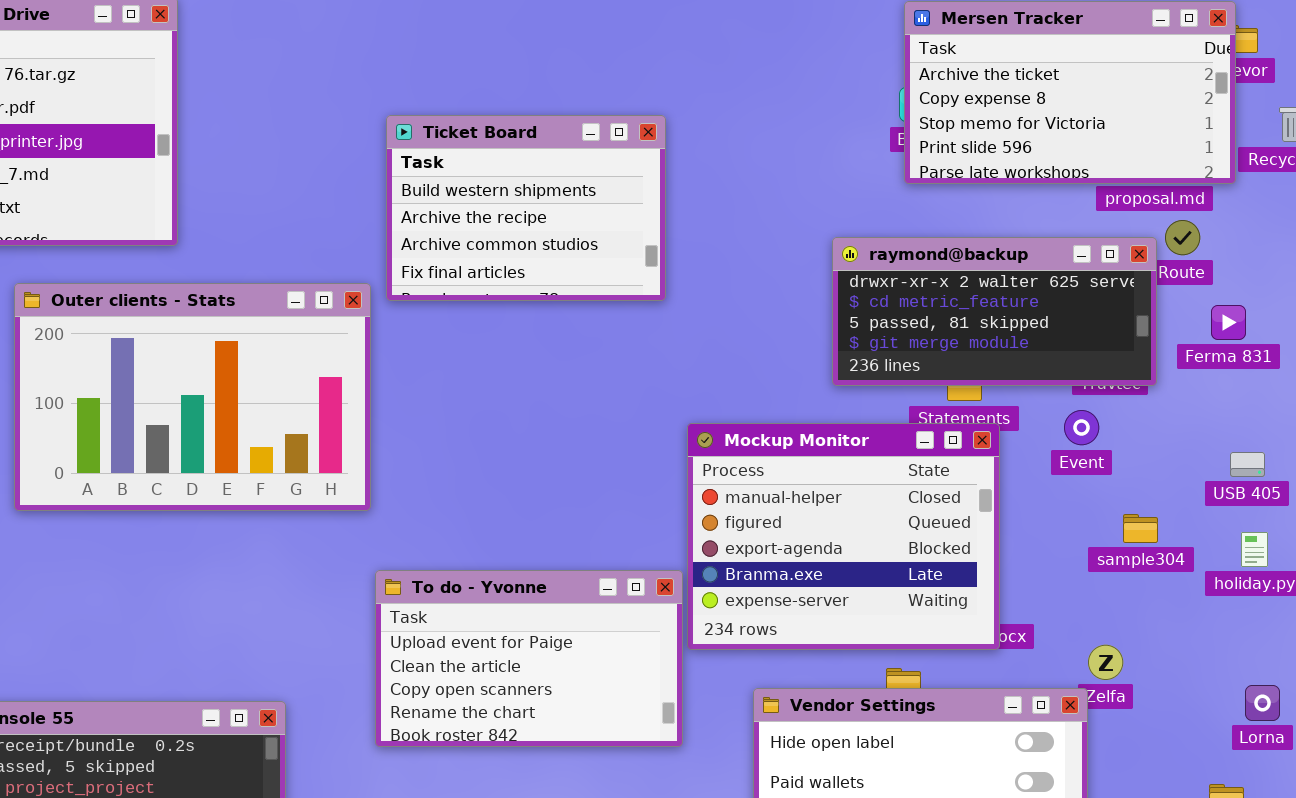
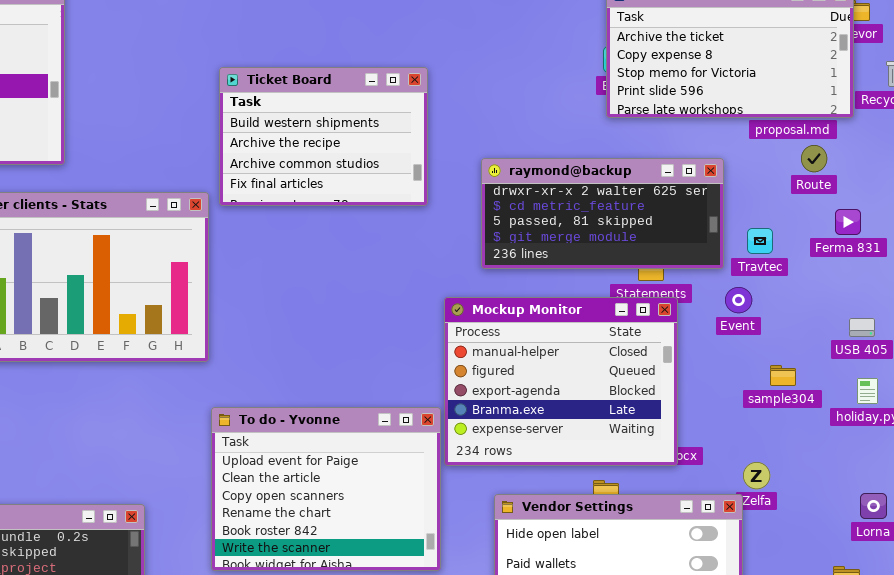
raymond@backup: [832,237,1157,386] -> [481,158,724,269], moved
To do - Yvonne: [375,570,683,747] -> [211,407,441,571], resized

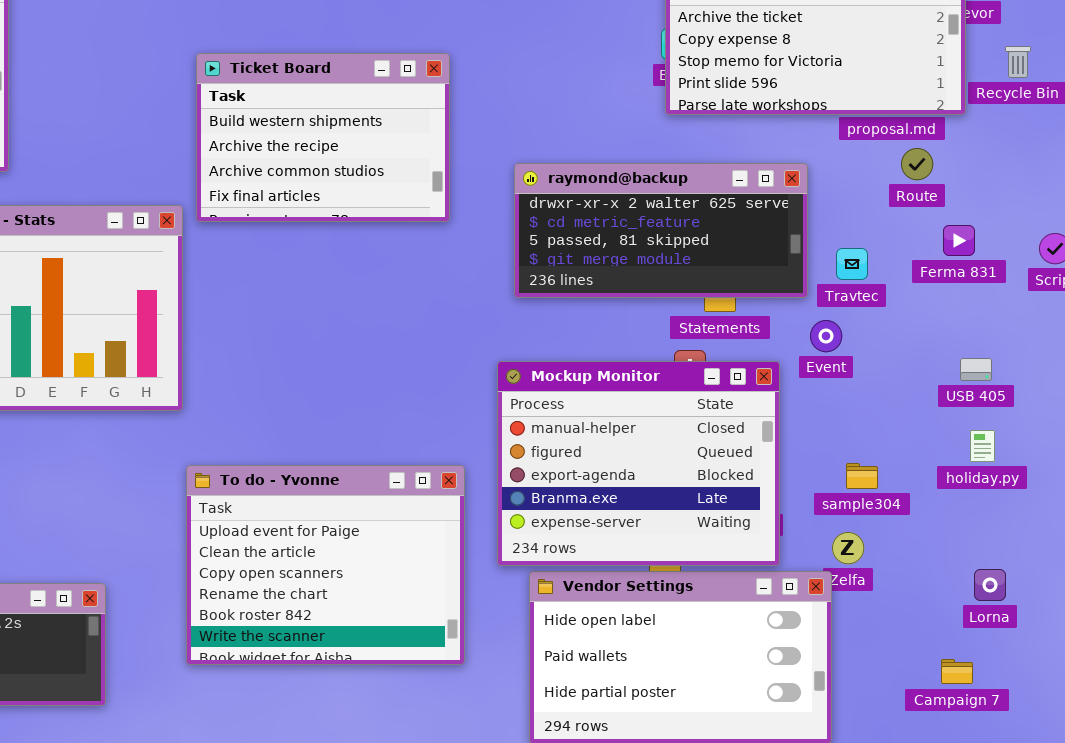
Mockup Monitor: [444,297,678,466] -> [497,361,780,566], moved
sample304: [770,365,796,386] -> [846,463,878,489], moved

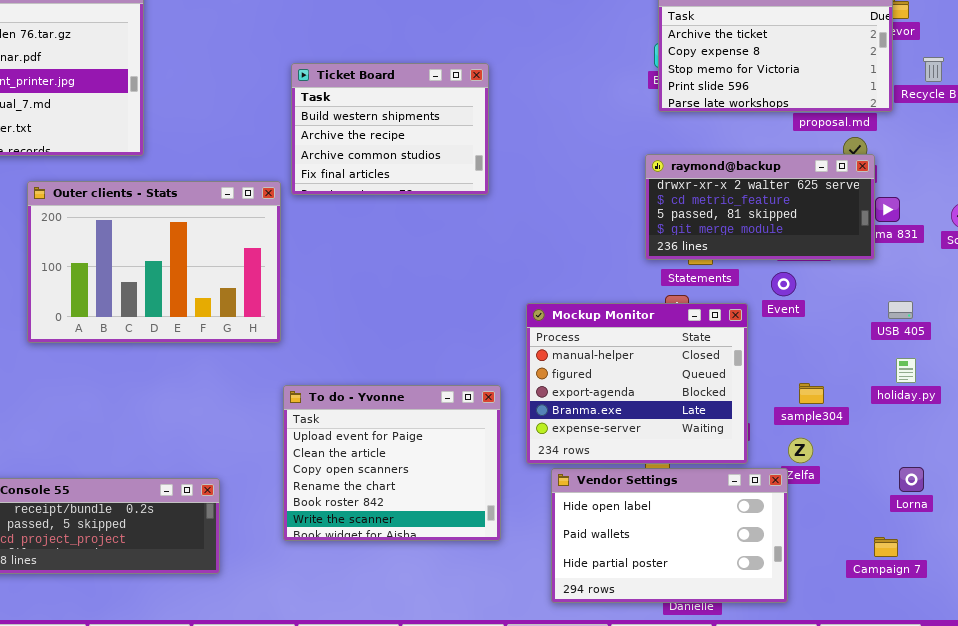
raymond@backup: [514,163,808,298] -> [645,154,875,260], moved

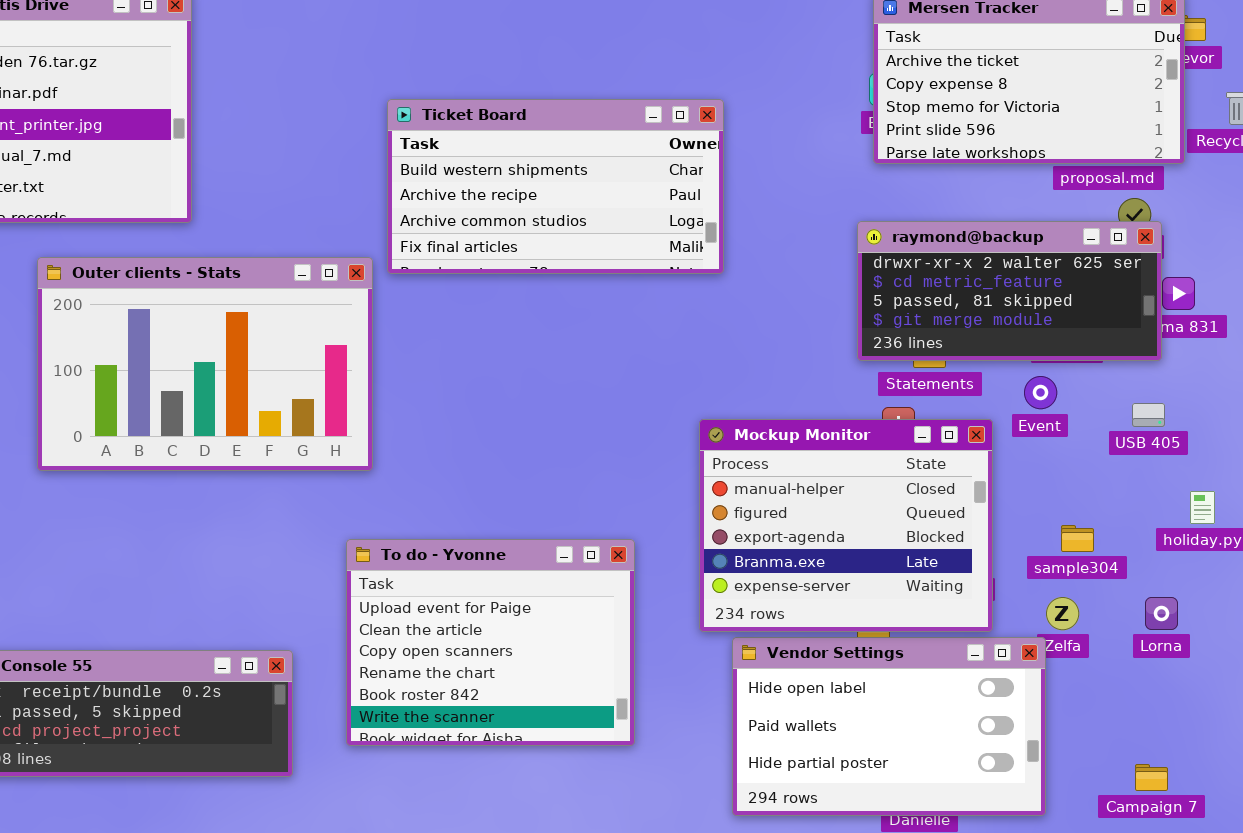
Ticket Board: [291,63,489,195] -> [387,99,724,274], resized
USB 405: [888,301,913,319] -> [1132,403,1165,427], moved
To do - Yvonne: [283,385,501,541] -> [346,539,635,746], moved
Lorna: [899,467,924,492] -> [1145,597,1178,630], moved
Campaign 7: [874,537,898,557] -> [1135,764,1168,791], moved

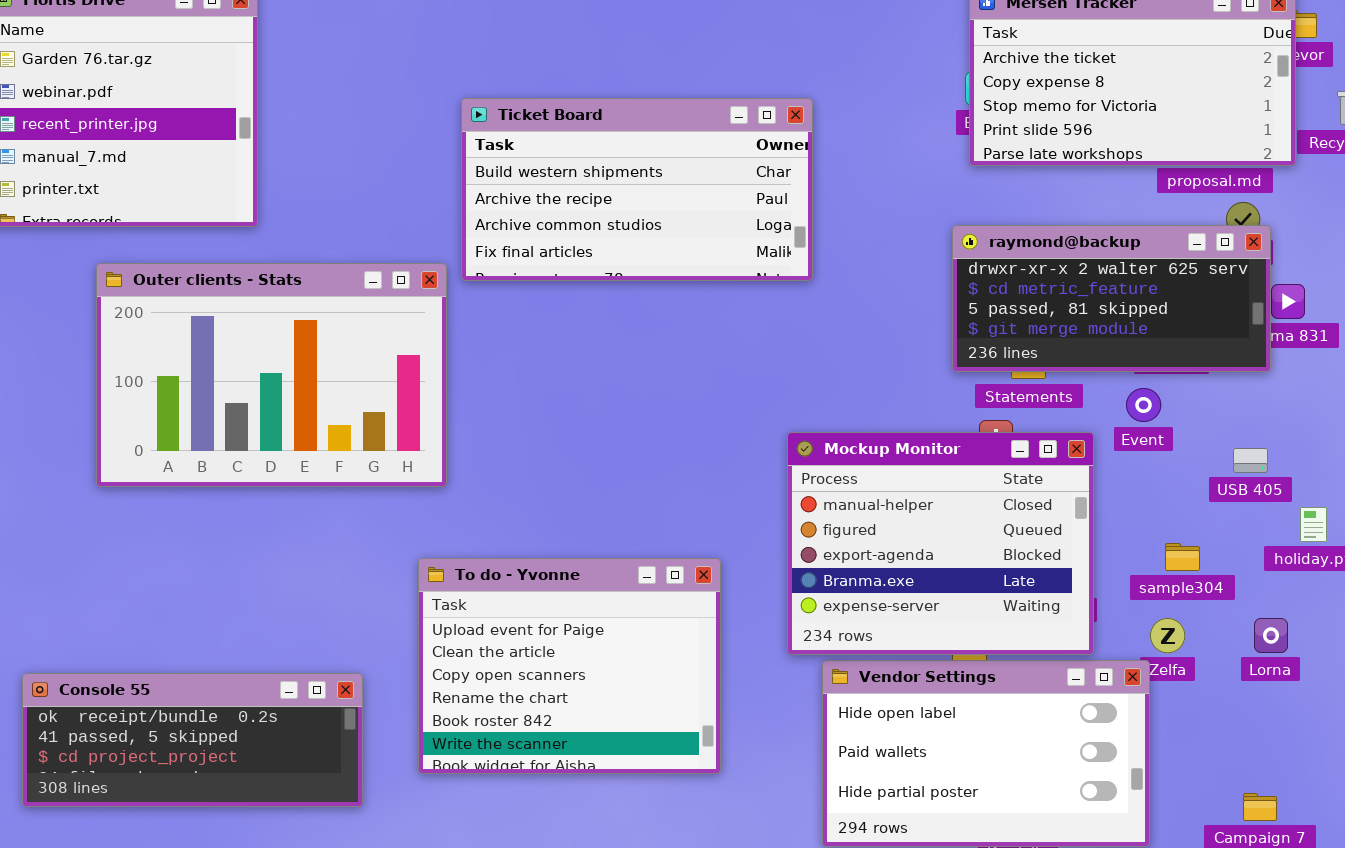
USB 405: [1132,403,1165,427] -> [1233,448,1268,473], moved

